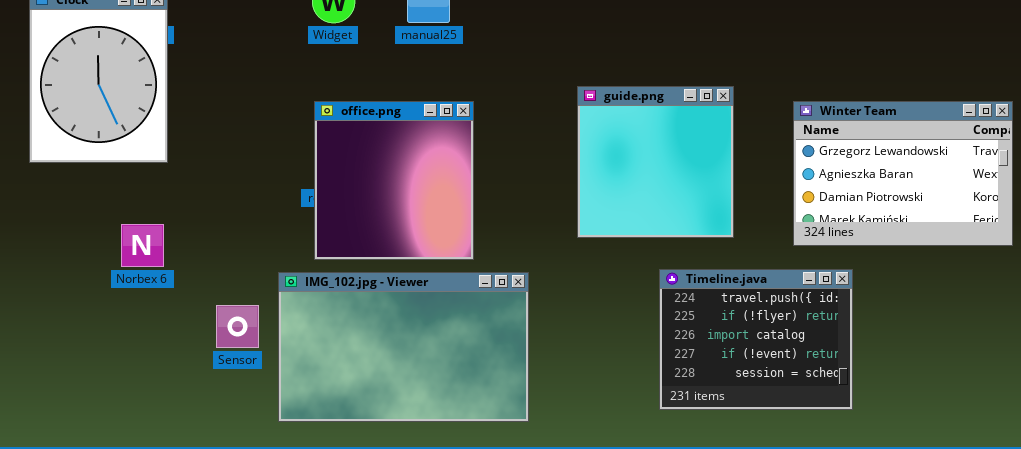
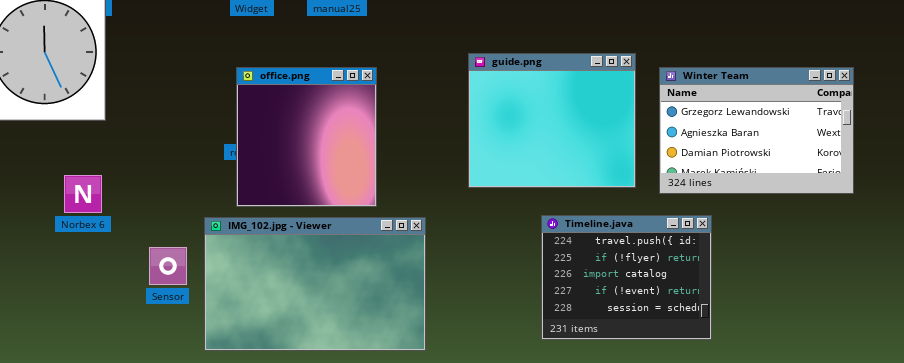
guide.png: [577,86,734,238] -> [468,53,636,188], resized

